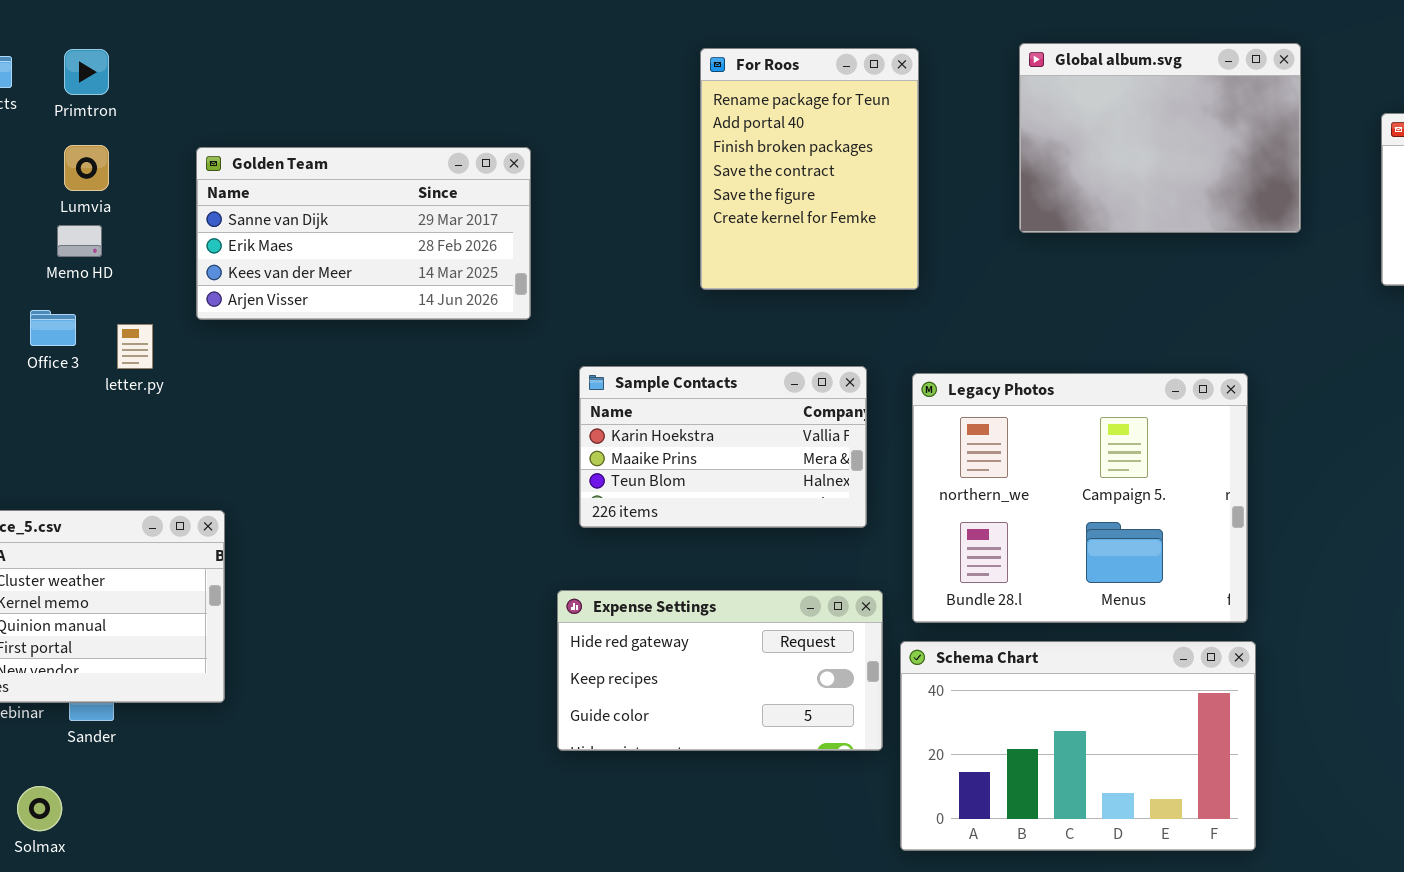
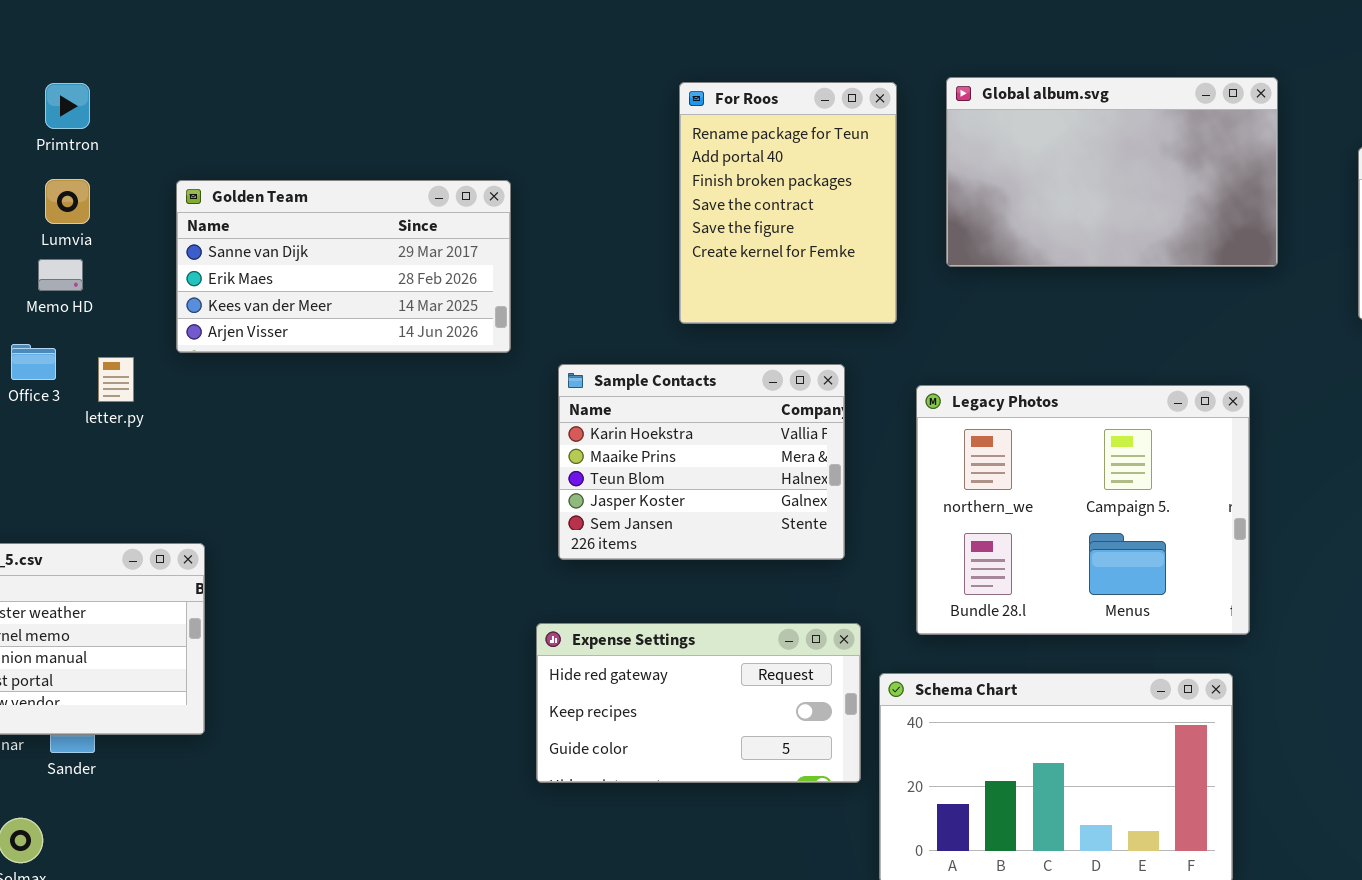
Global album.svg: [1019,43,1301,233] -> [946,77,1278,267], resized
Sample Contacts: [579,366,867,528] -> [558,364,845,560], resized
Legacy Photos: [912,373,1248,623] -> [916,385,1250,635], moved

